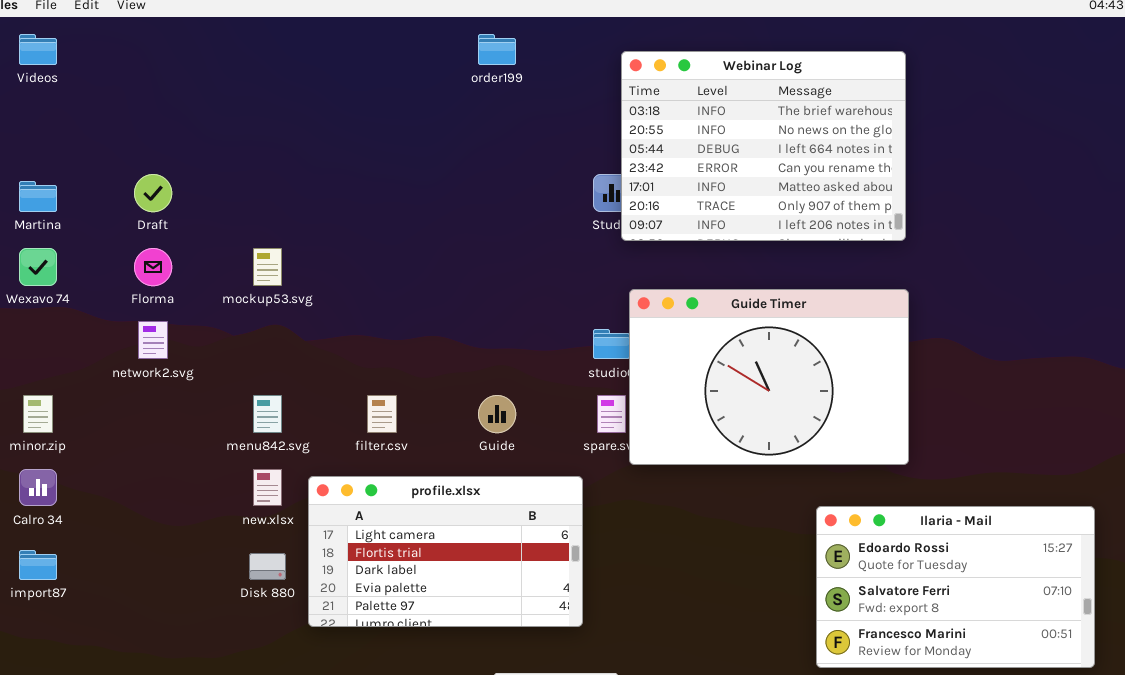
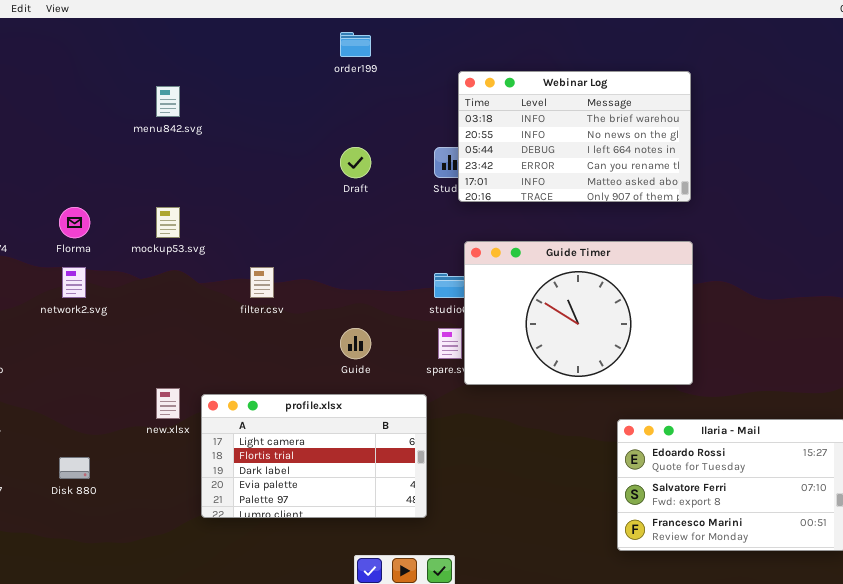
Webinar Log: [621,51,906,241] -> [458,71,691,202], resized
Draft: [134,174,172,212] -> [340,147,371,178], moved
menu842.svg: [253,395,282,433] -> [156,86,180,117], moved
filter.csv: [367,395,397,433] -> [250,267,274,298], moved
Disk 880: [249,553,286,580] -> [59,457,90,479], moved

